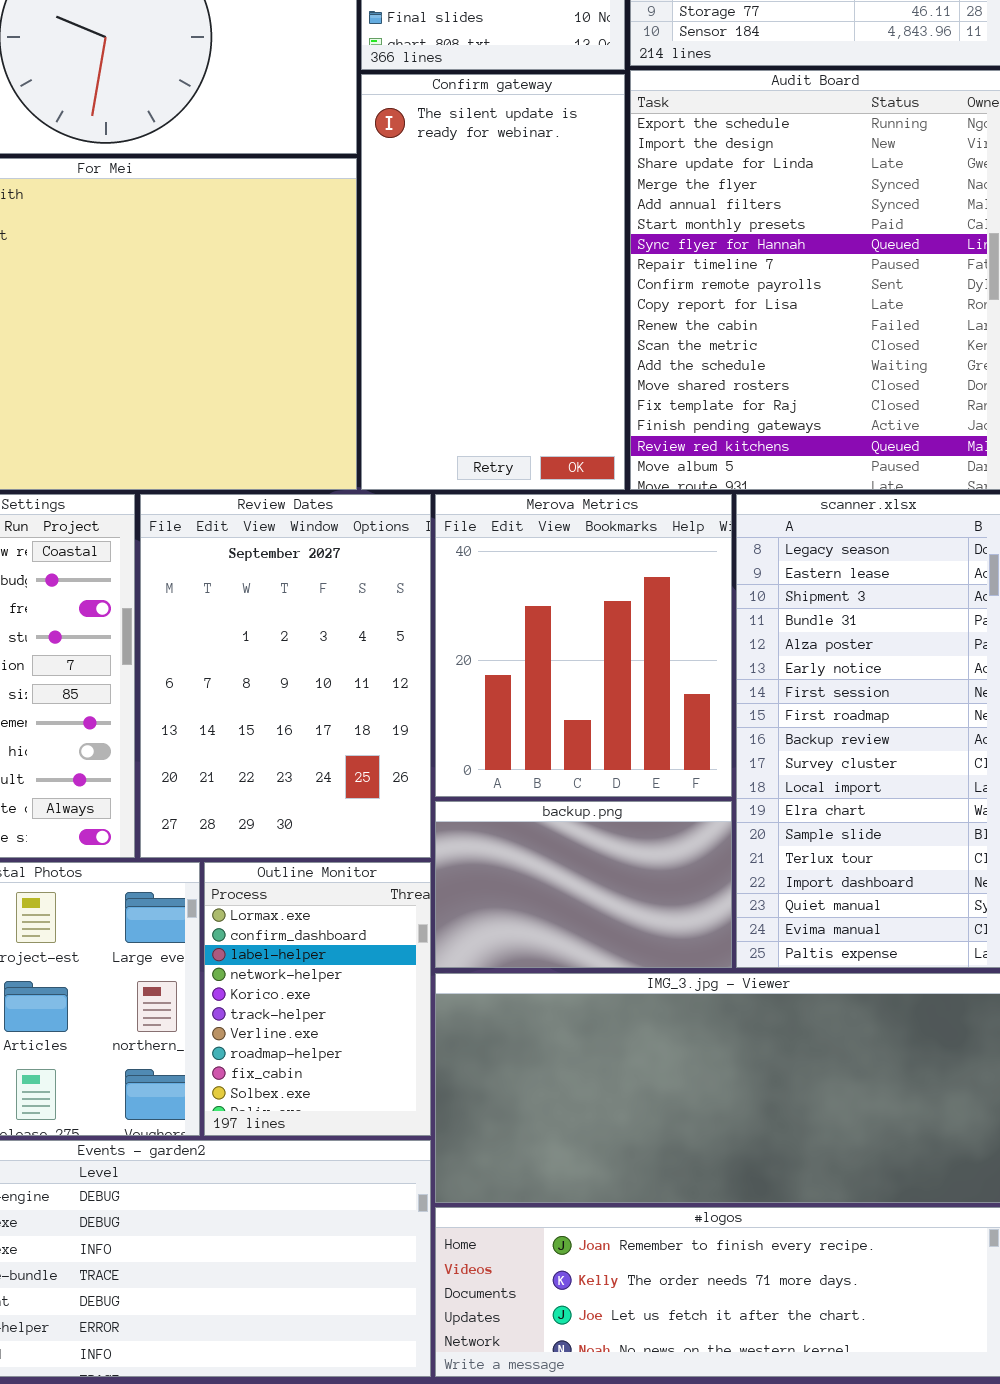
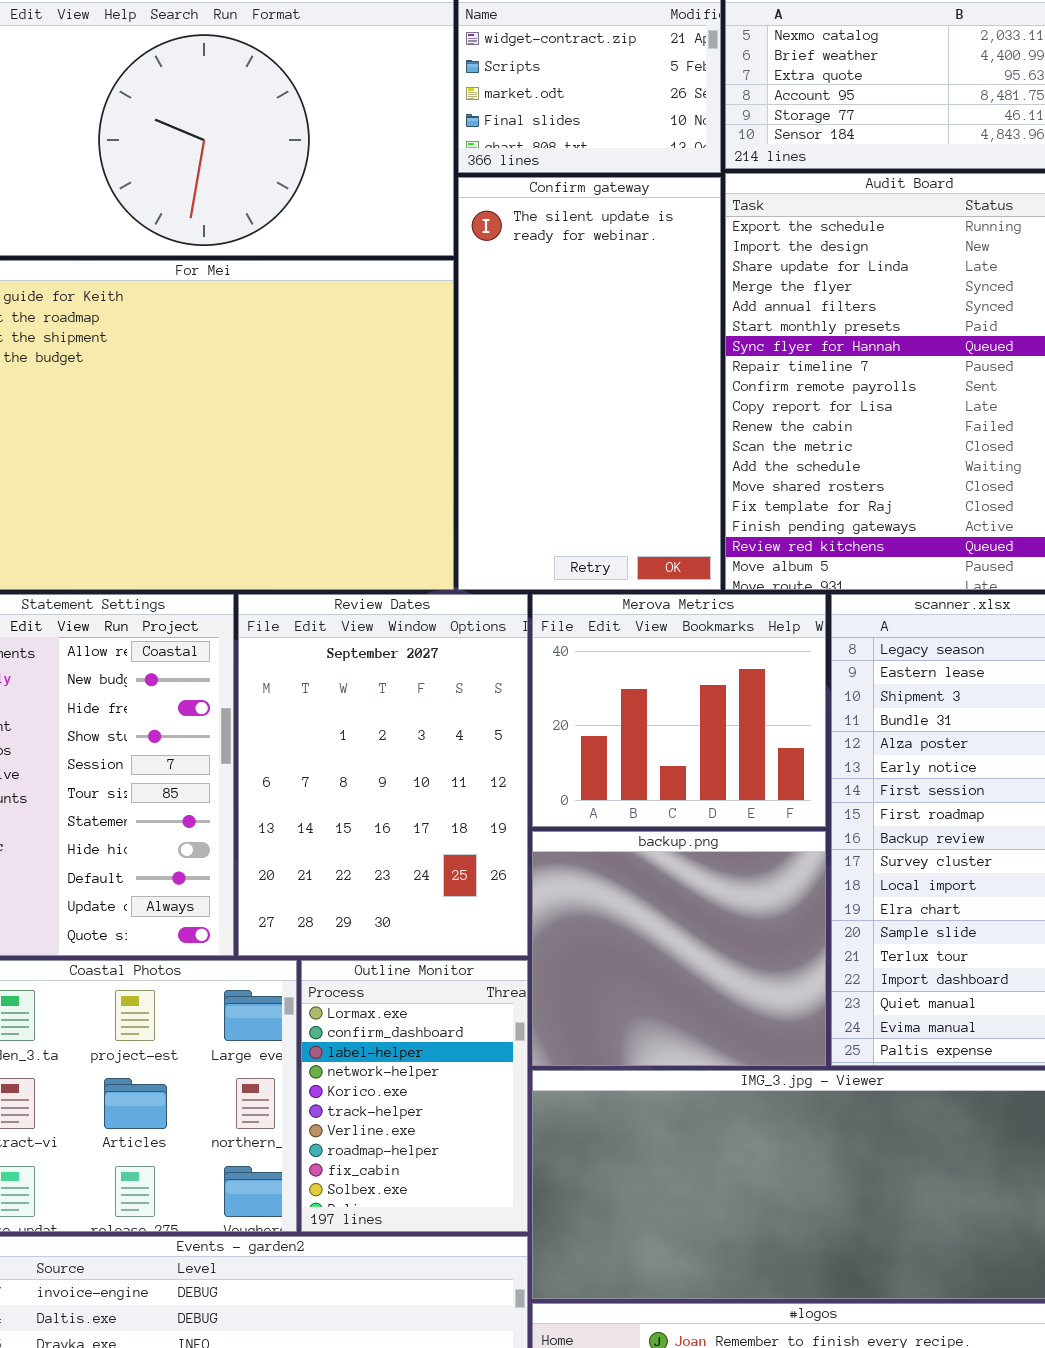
Merova Metrics: [435,494,732,797] -> [532,594,826,827], resized
backup.png: [435,801,732,968] -> [532,831,826,1066], resized

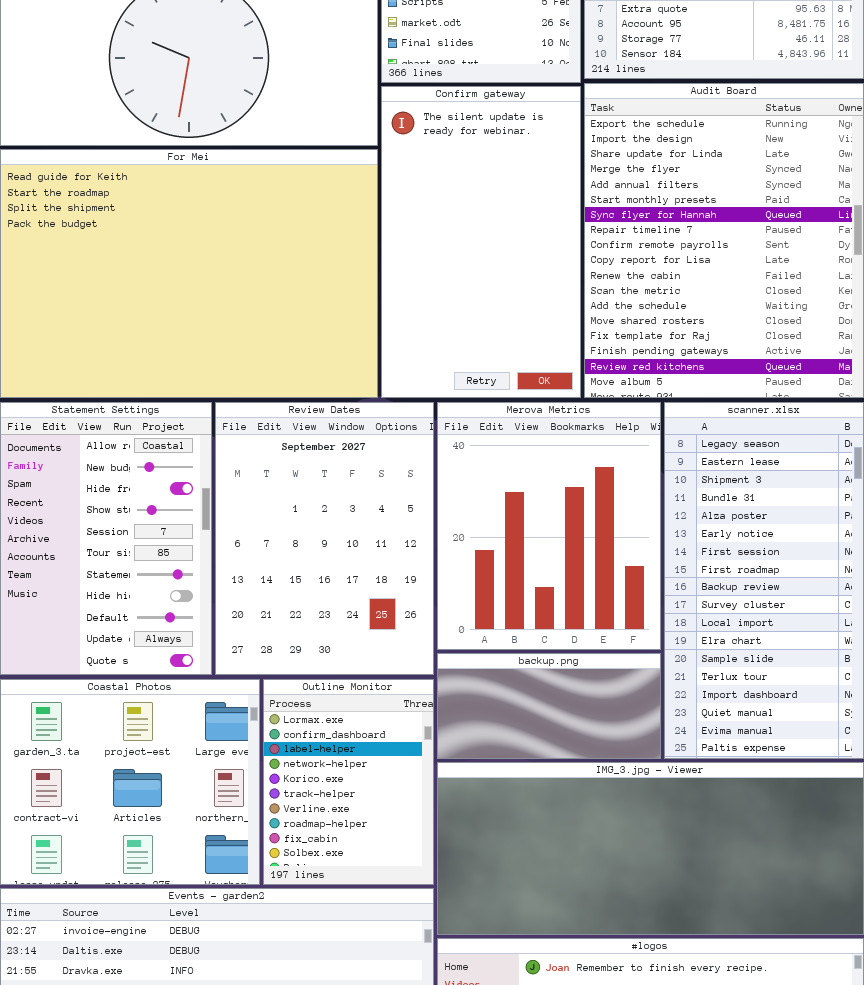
Merova Metrics: [532,594,826,827] -> [437,402,661,650], resized
backup.png: [532,831,826,1066] -> [437,653,661,759], resized

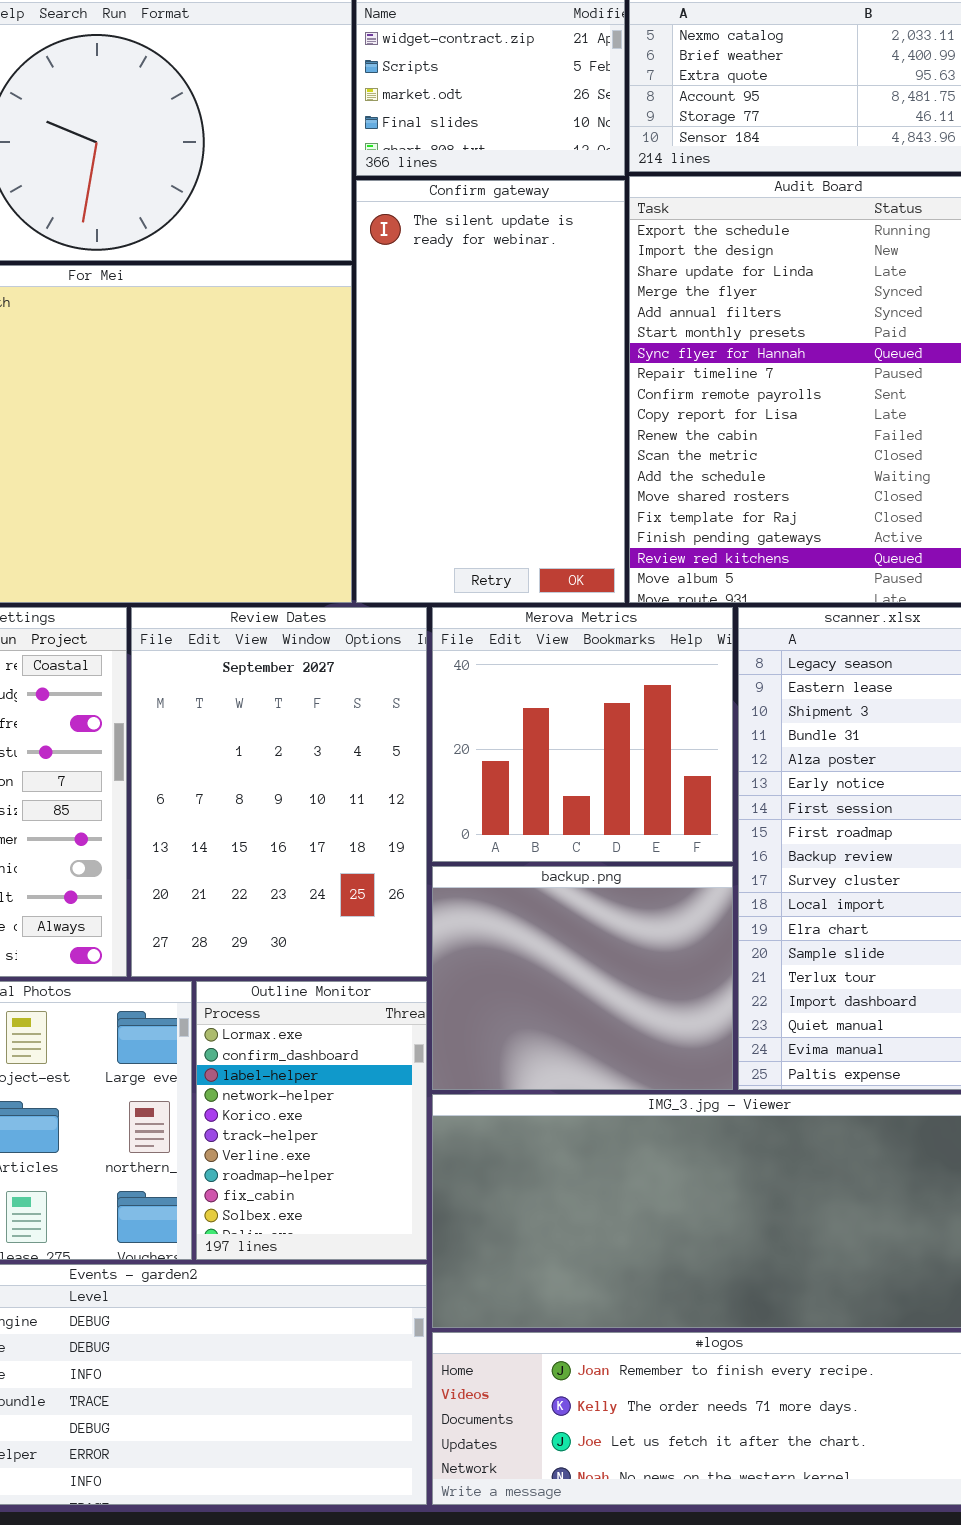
Merova Metrics: [437,402,661,650] -> [432,607,733,862], resized
backup.png: [437,653,661,759] -> [432,866,733,1090], resized

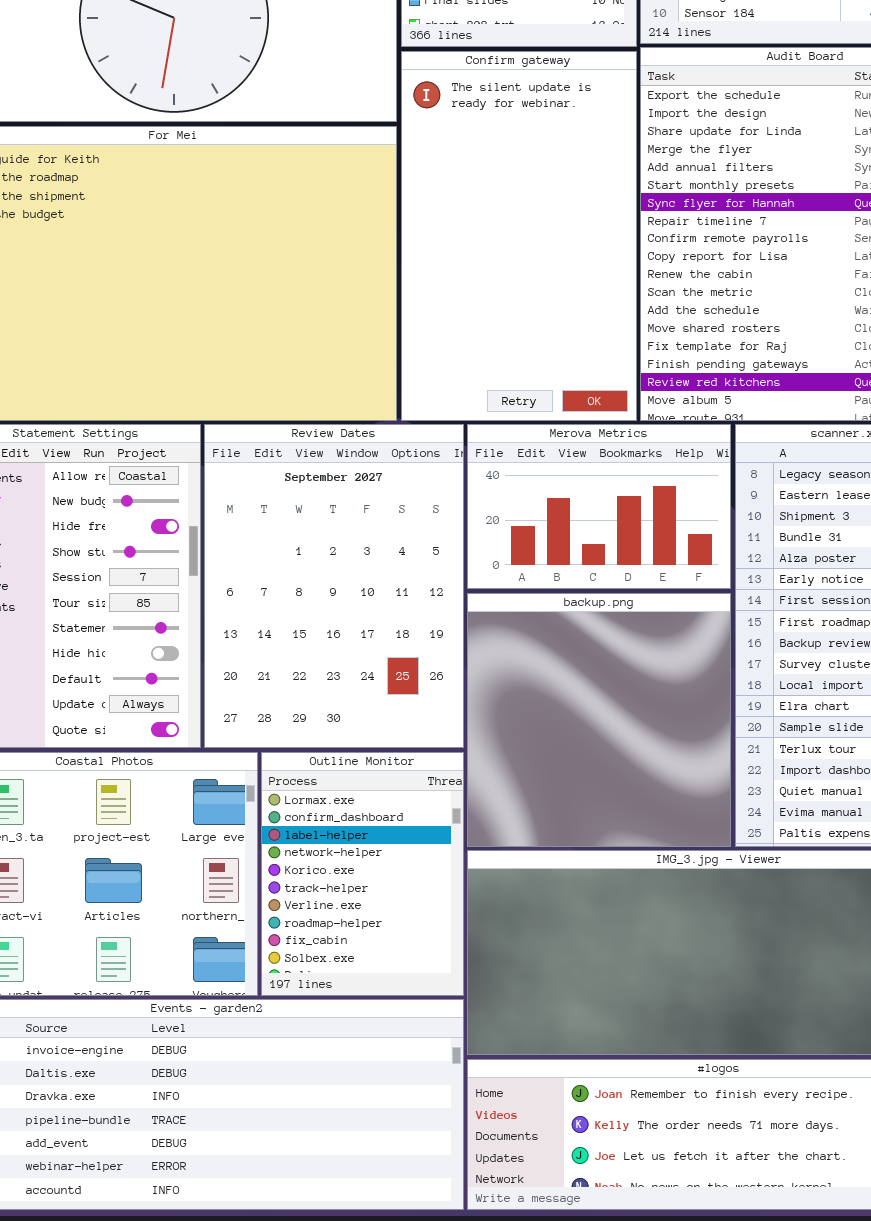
Merova Metrics: [432,607,733,862] -> [467,424,731,589], resized
backup.png: [432,866,733,1090] -> [467,593,731,847], resized

